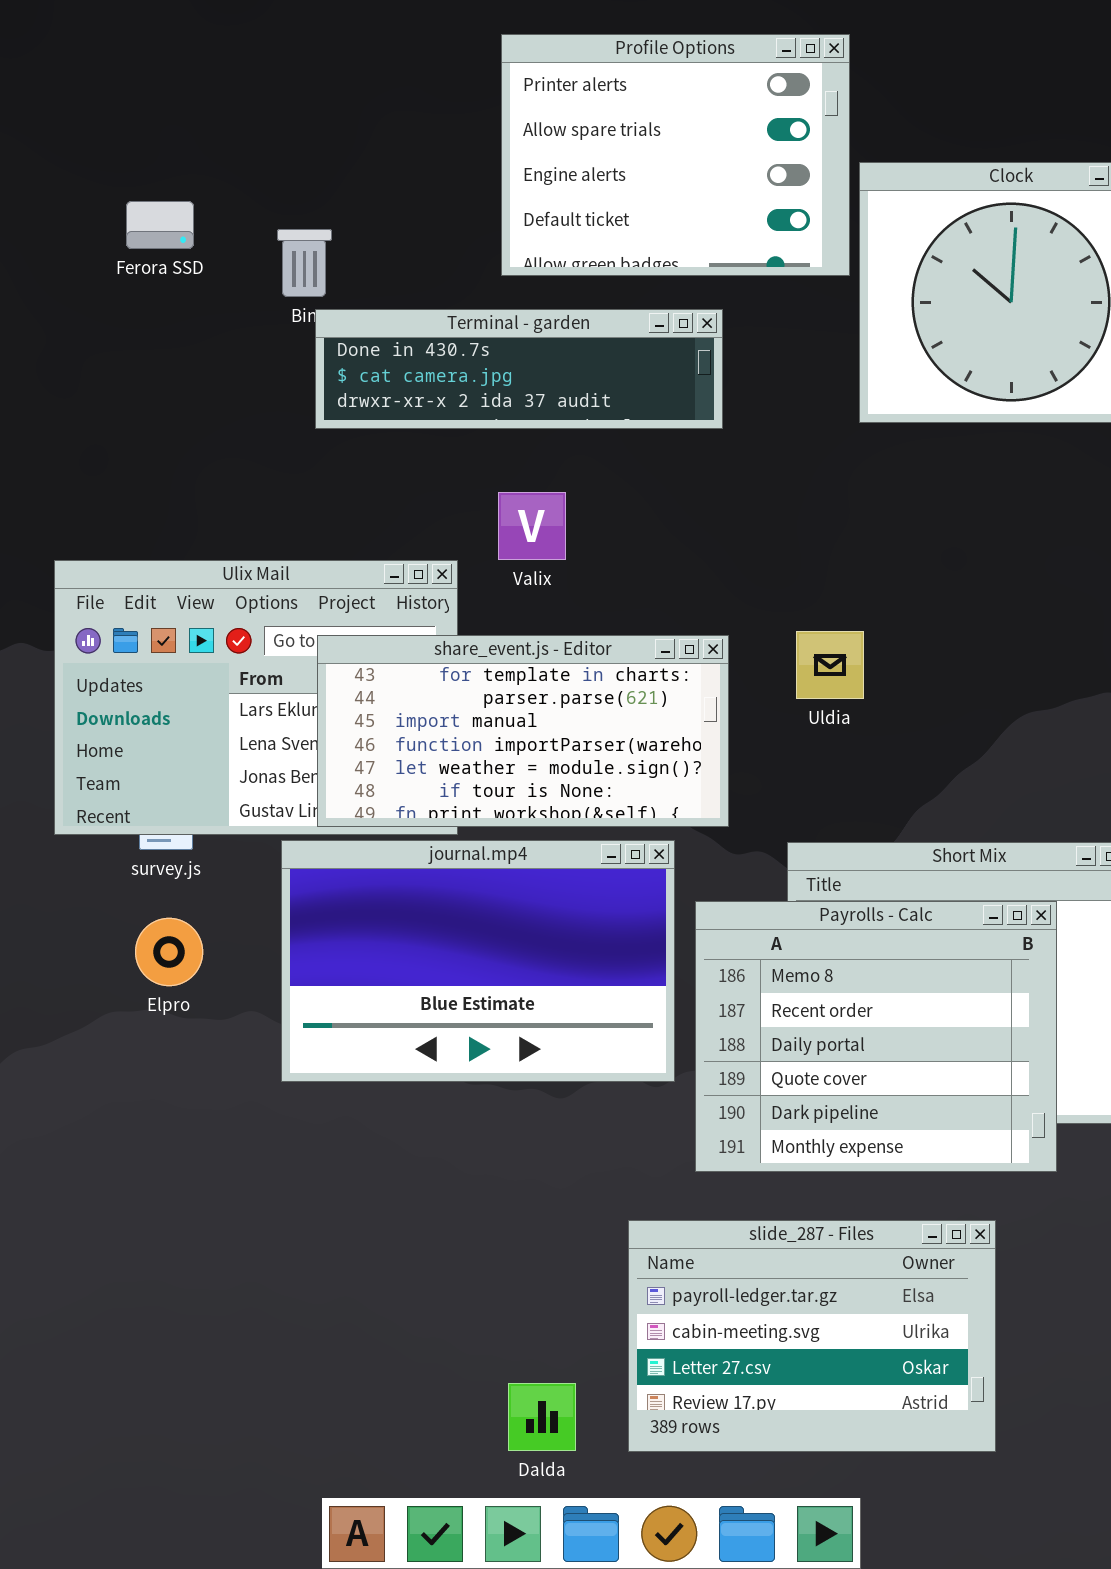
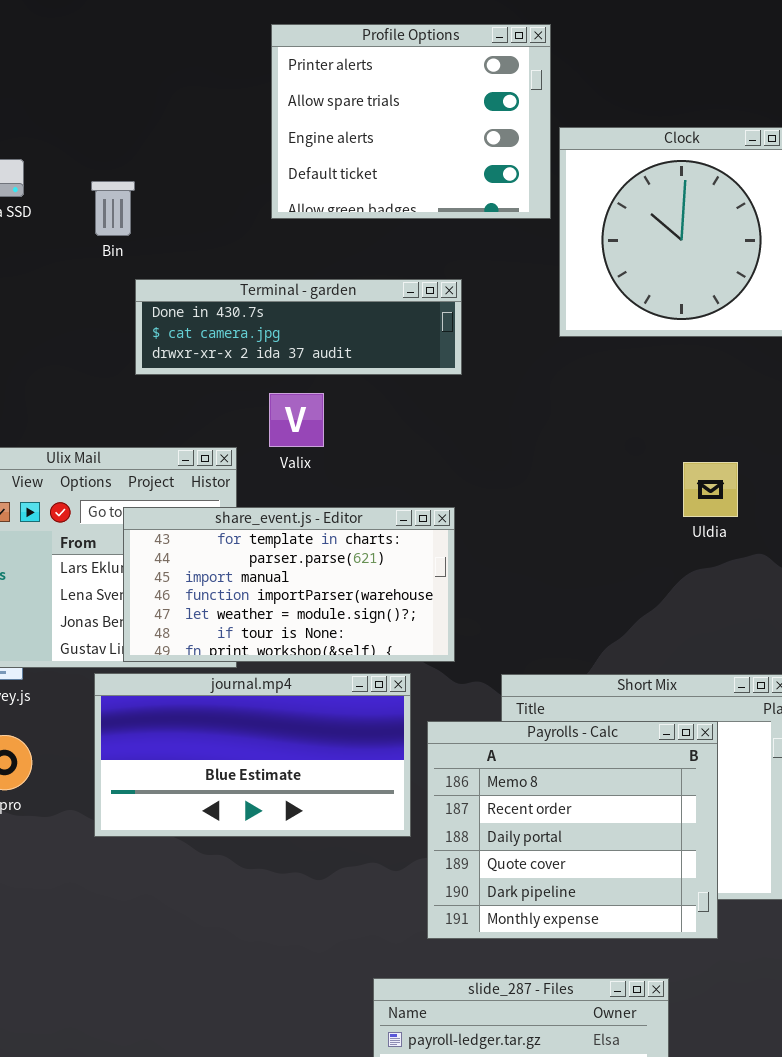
Terminal - garden: [315,309,723,429] -> [135,279,462,375], moved
Uldia: [796,631,864,699] -> [683,462,738,517], moved
journal.mp4: [281,840,675,1082] -> [94,673,411,837], resized

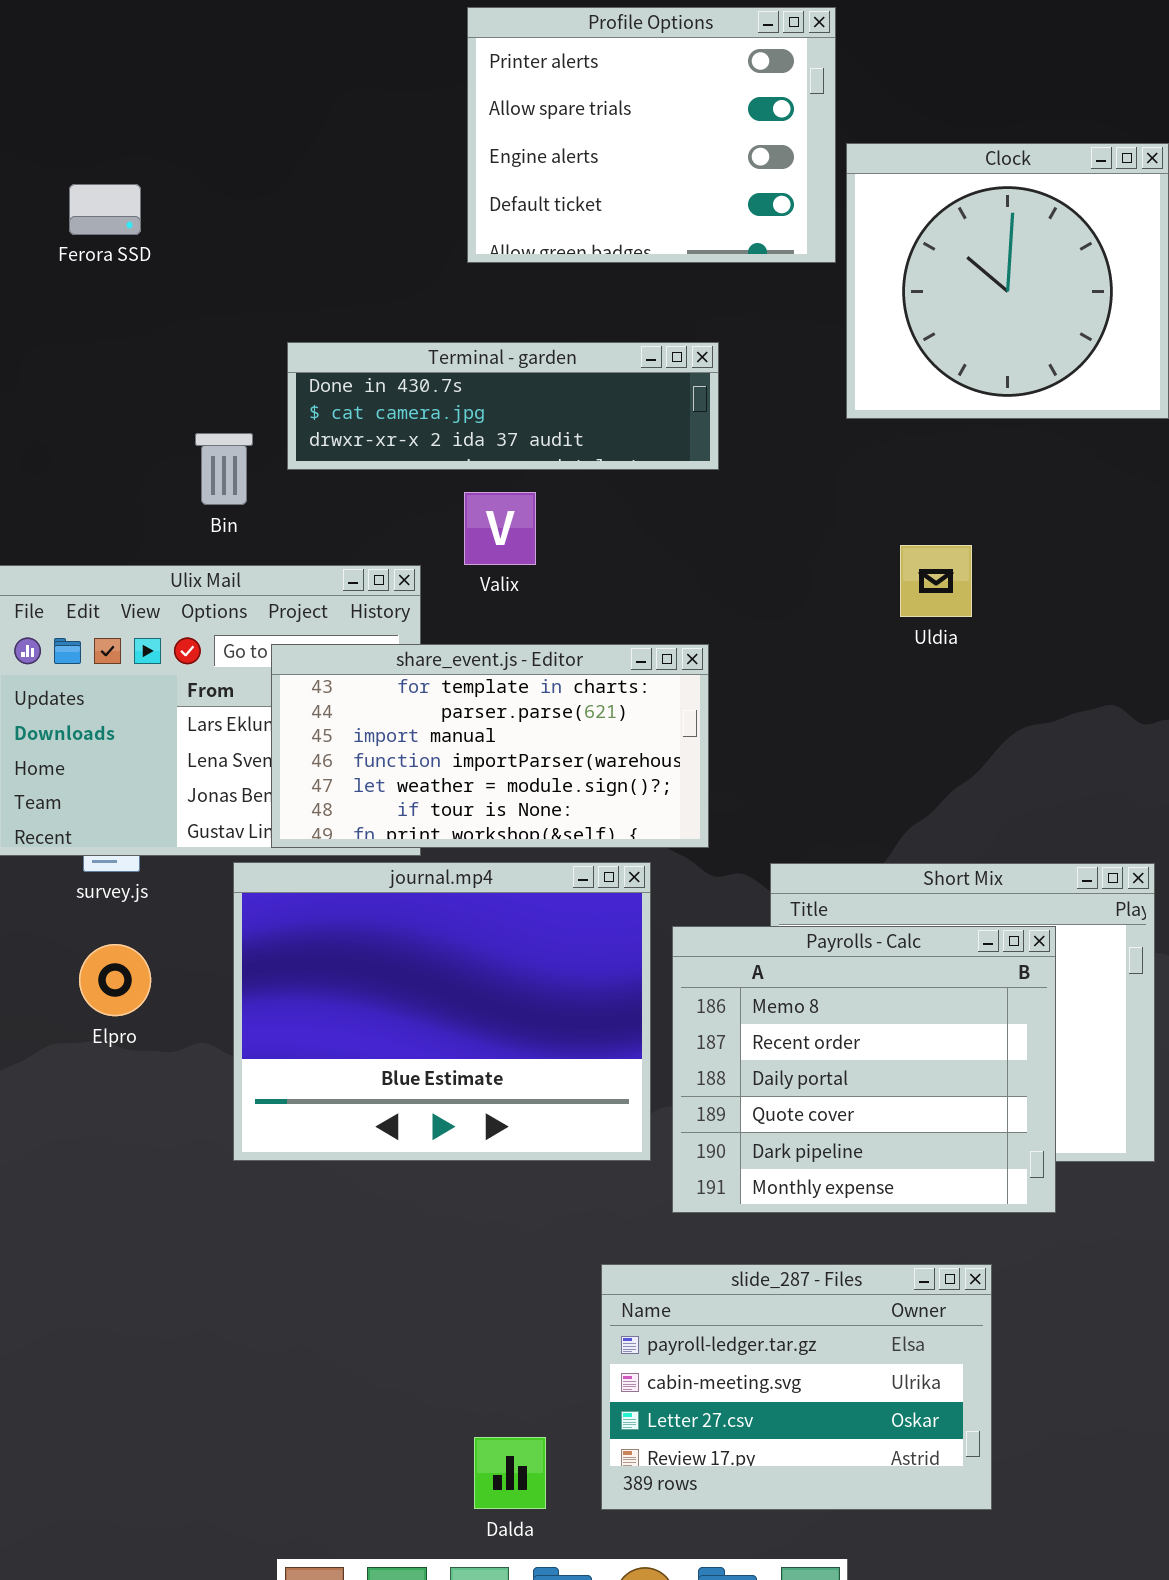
Bin: [91,181,135,236] -> [195,433,253,505], moved
Uldia: [683,462,738,517] -> [900,545,972,617], moved
journal.mp4: [94,673,411,837] -> [233,862,651,1161], resized

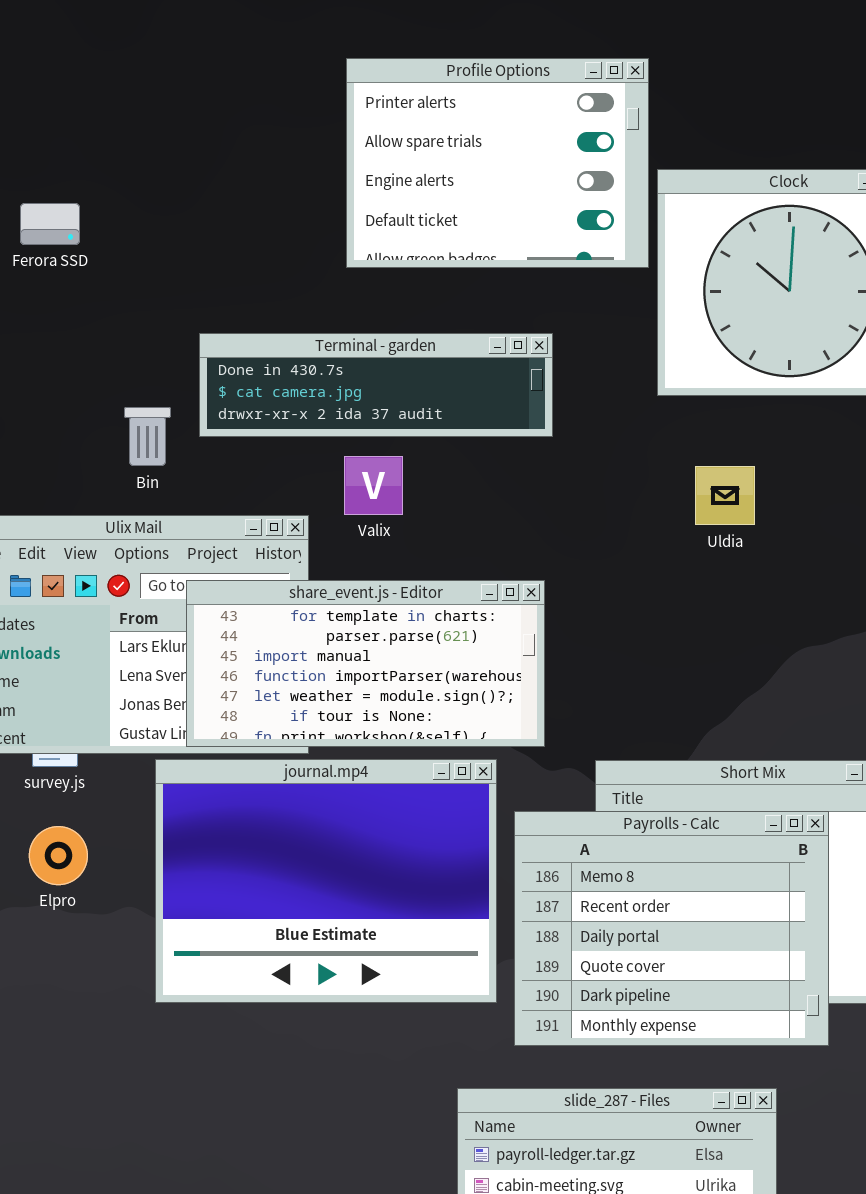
Uldia: [900,545,972,617] -> [695,466,755,525], moved

